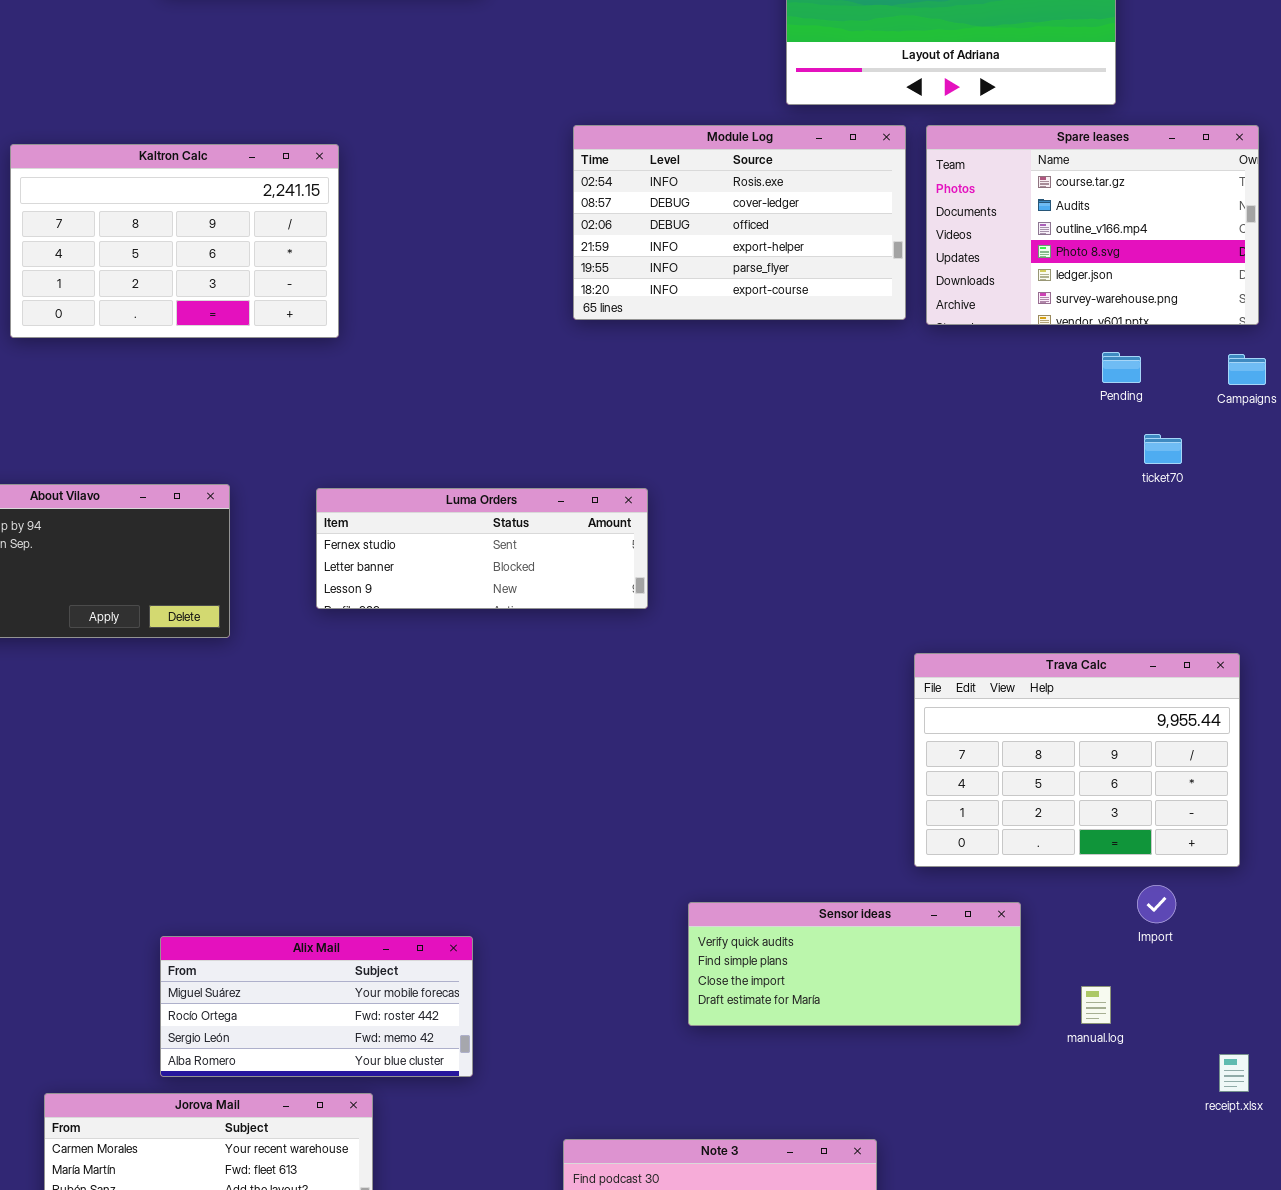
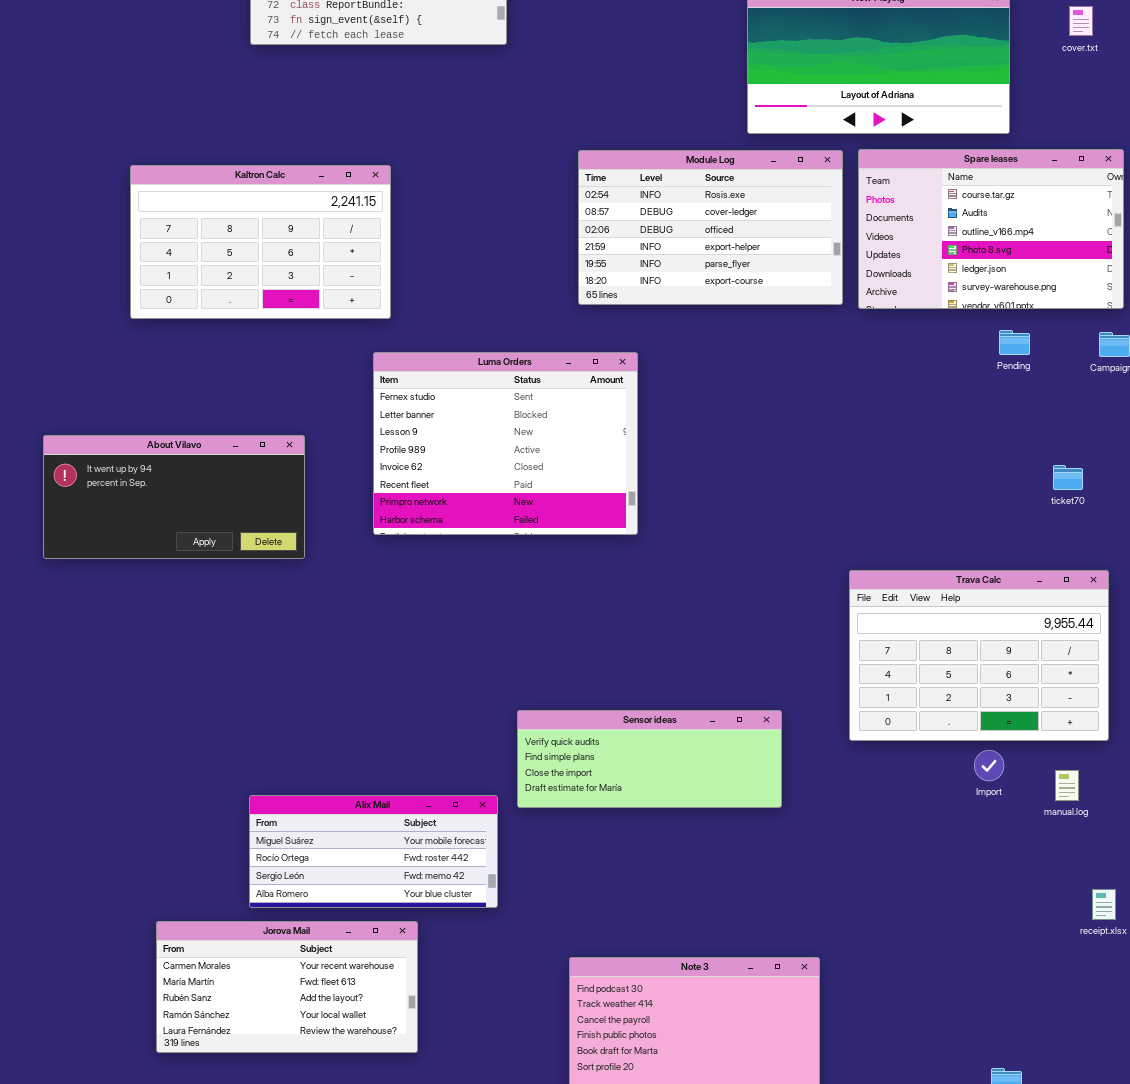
ticket70: [1144,434,1182,464] -> [1053,465,1083,490], moved
Luma Orders: [316,488,648,609] -> [373,352,638,535], resized
Import: [1137,885,1176,923] -> [974,750,1004,781], moved
Sensor ideas: [688,902,1021,1026] -> [517,710,782,808], moved
manual.log: [1081,986,1111,1024] -> [1055,770,1079,801], moved

